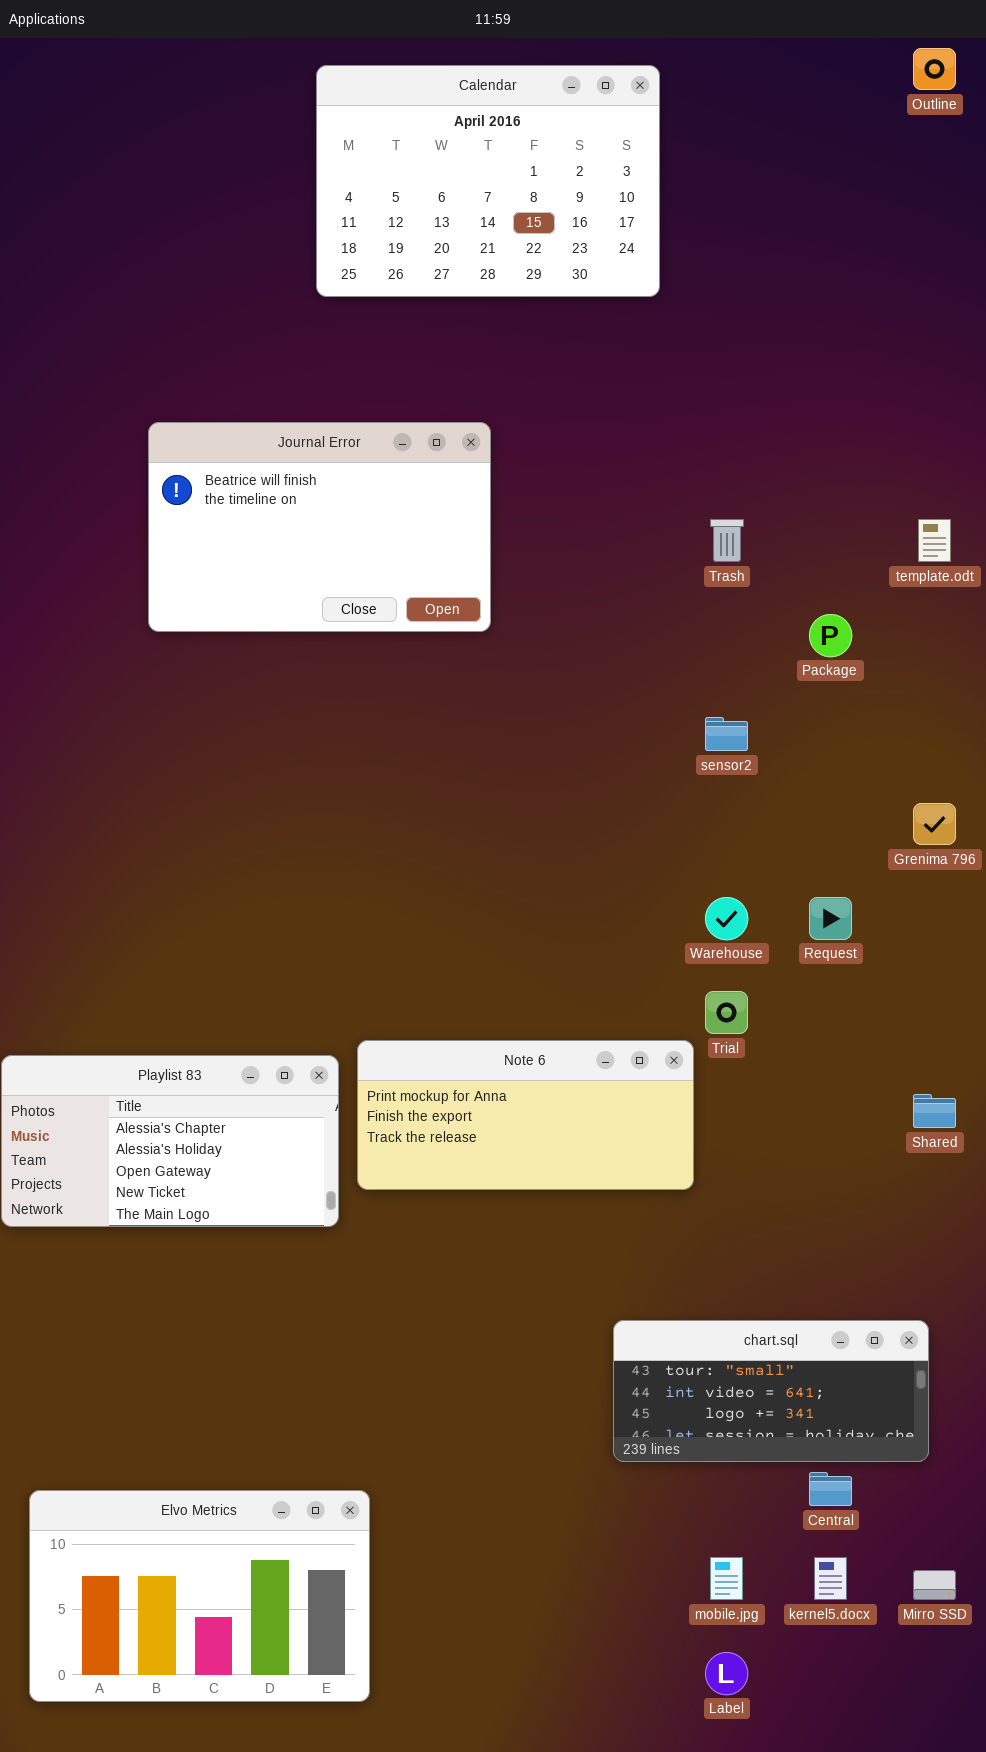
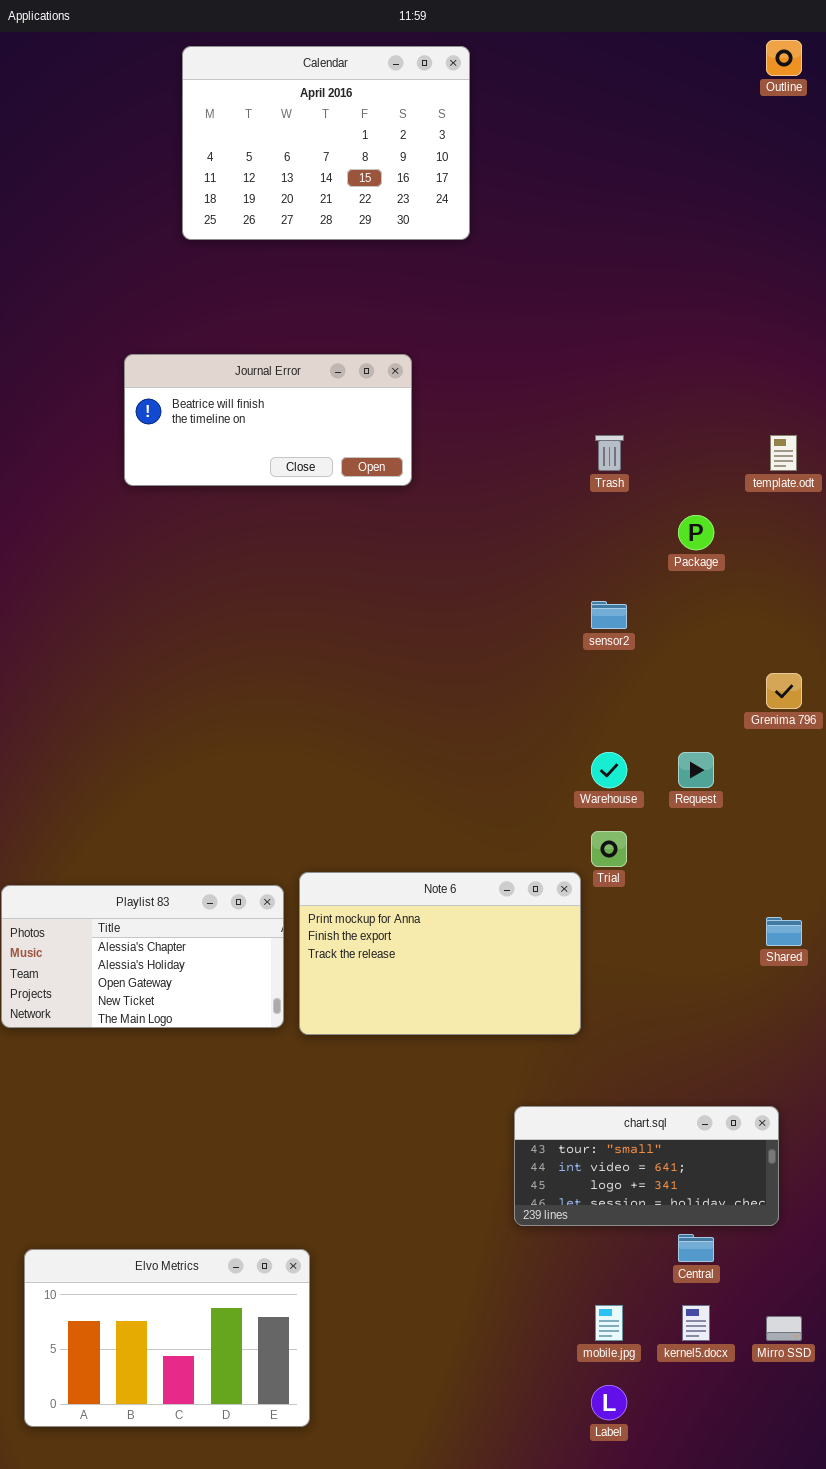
Calendar: [316,65,660,297] -> [182,46,470,240], moved
Journal Error: [148,422,491,632] -> [124,354,412,486], resized
Note 6: [357,1040,694,1190] -> [299,872,581,1035], resized

